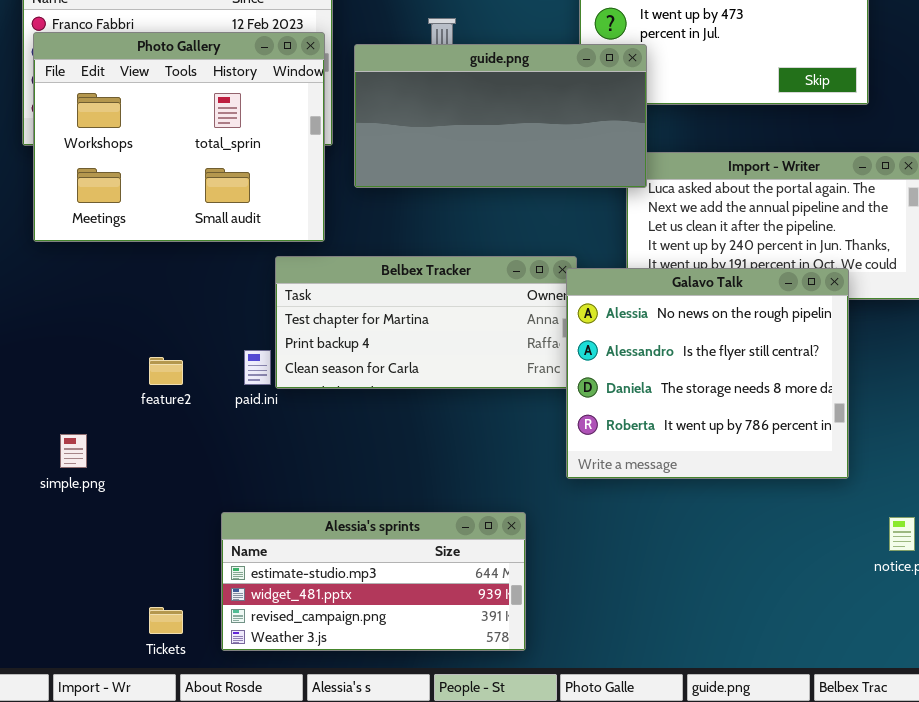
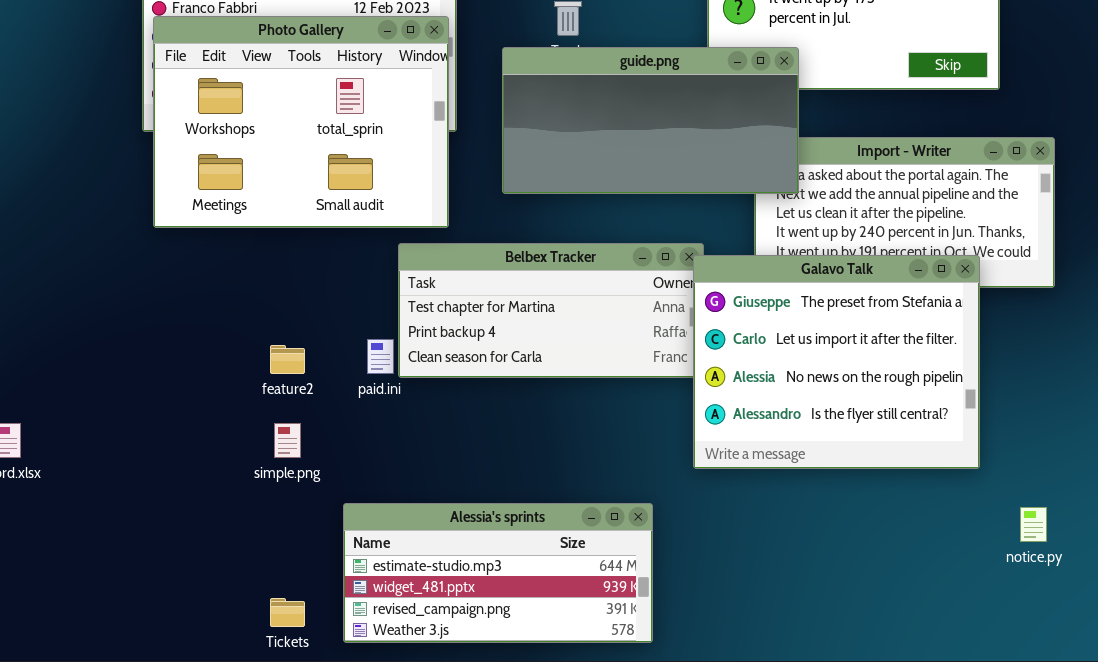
guide.png: [354,44,647,188] -> [502,47,799,194], moved
Galavo Talk: [566,268,849,479] -> [693,255,980,469], scrolled up 2 rows
simple.png: [60,434,87,468] -> [274,423,301,458], moved

